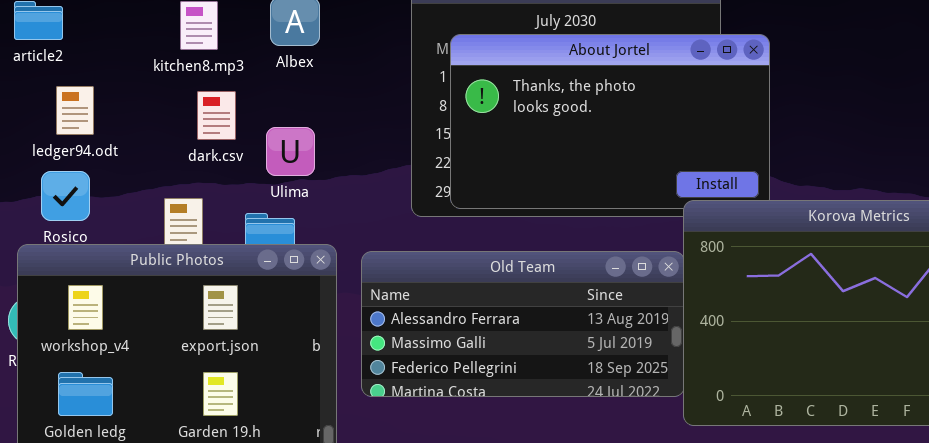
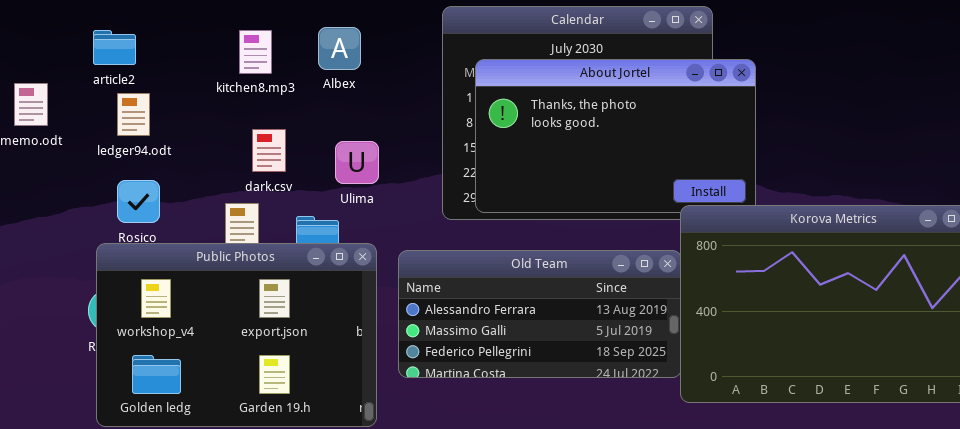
ledger94.odt: [56,86,94,135] -> [117,93,150,136], moved
dark.csv: [197,91,236,140] -> [252,129,286,172], moved
Ulima: [266,127,315,176] -> [335,141,379,184], moved

